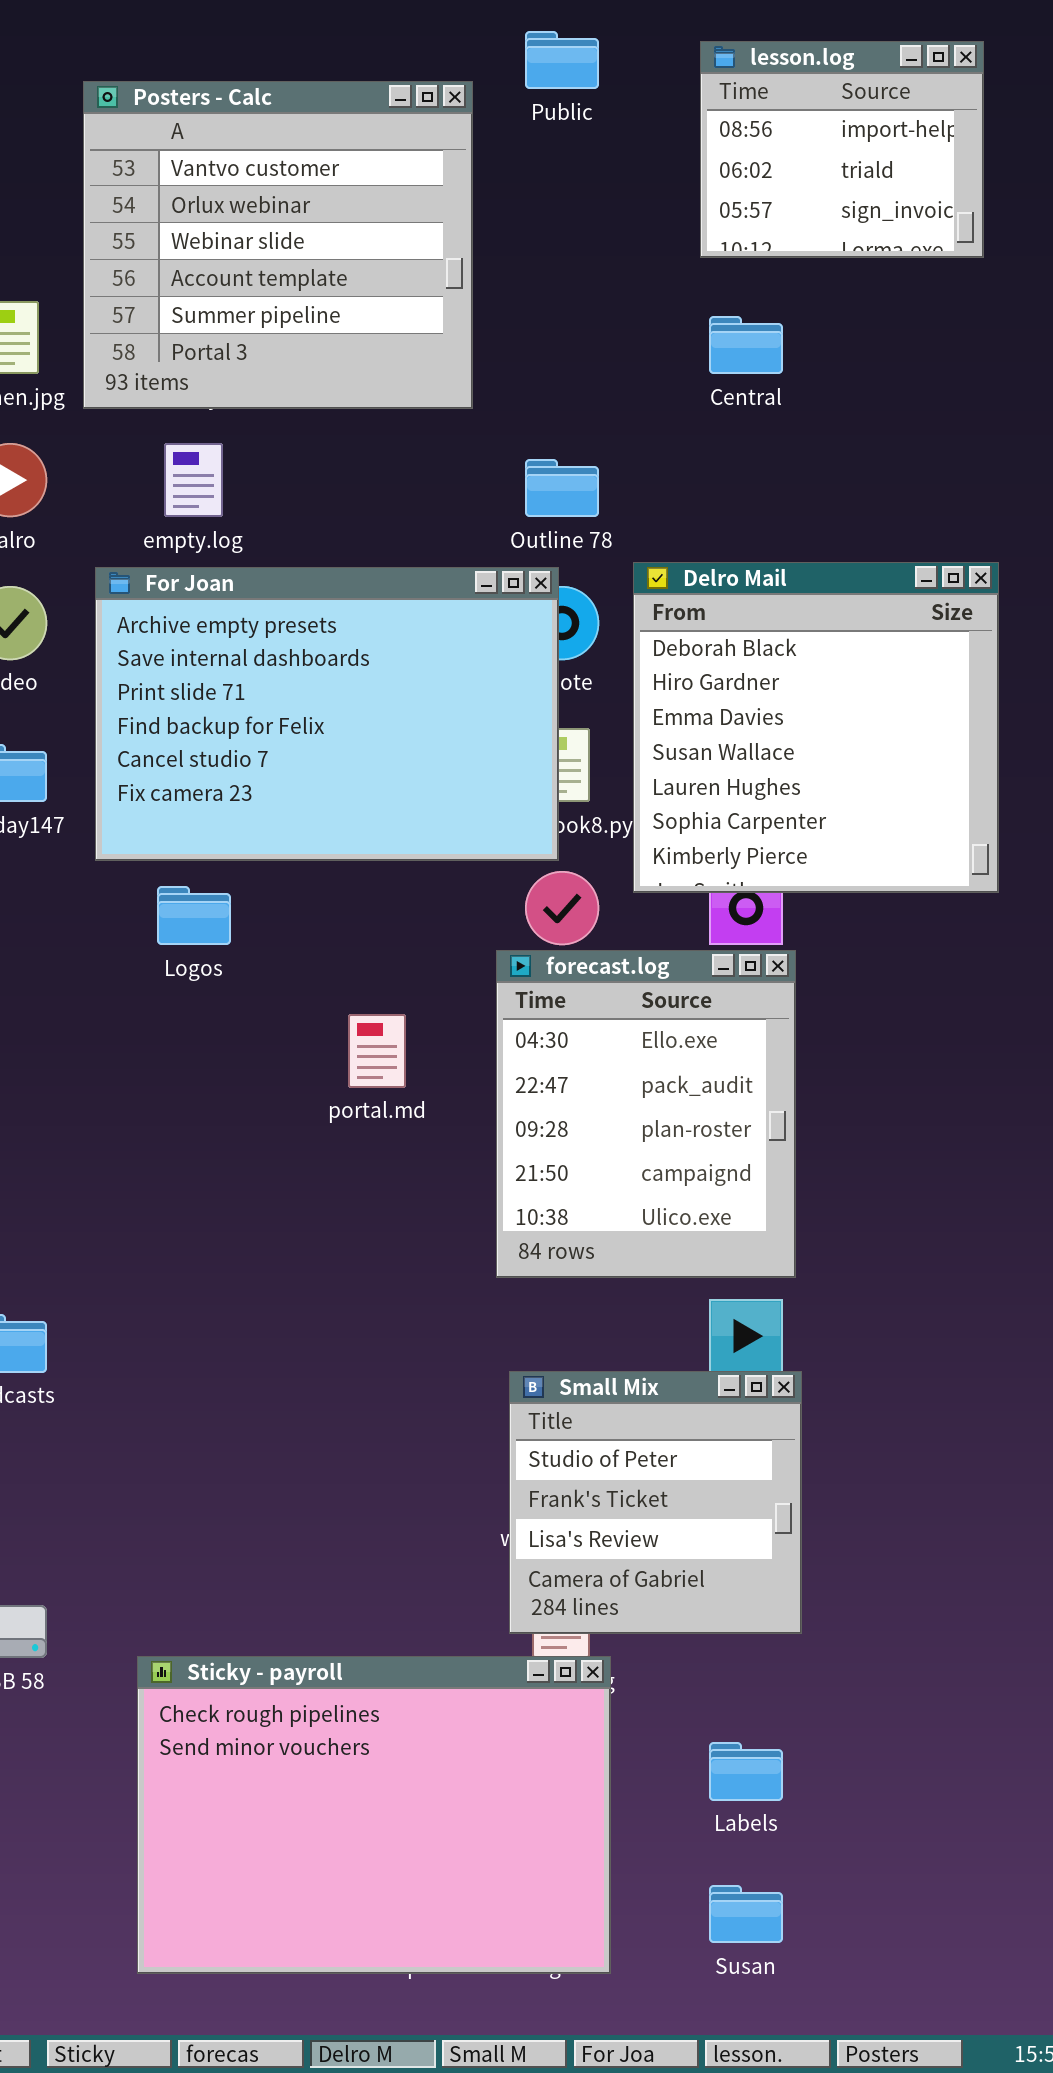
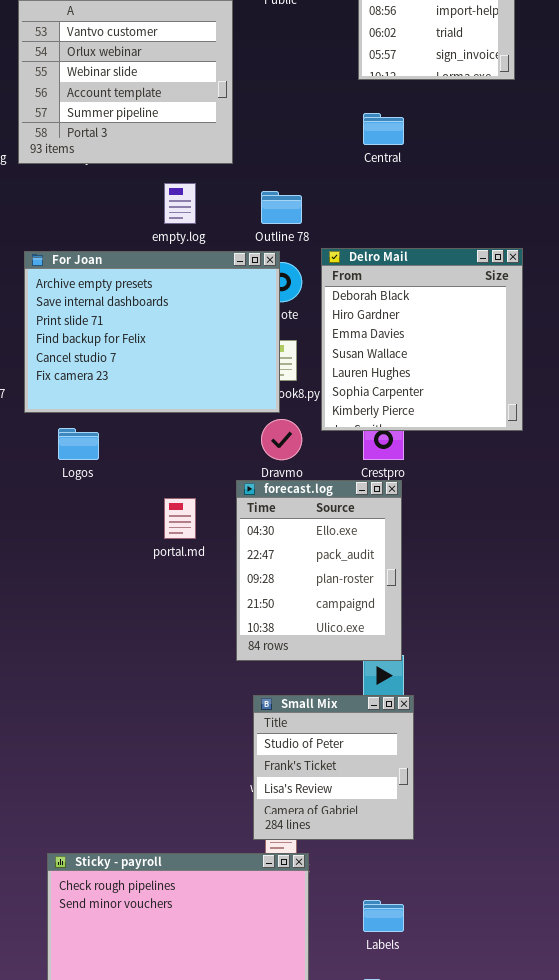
empty.log: [164,443,223,517] -> [164,183,196,224], moved
forecast.log: [496,950,796,1278] -> [236,480,402,661], moved

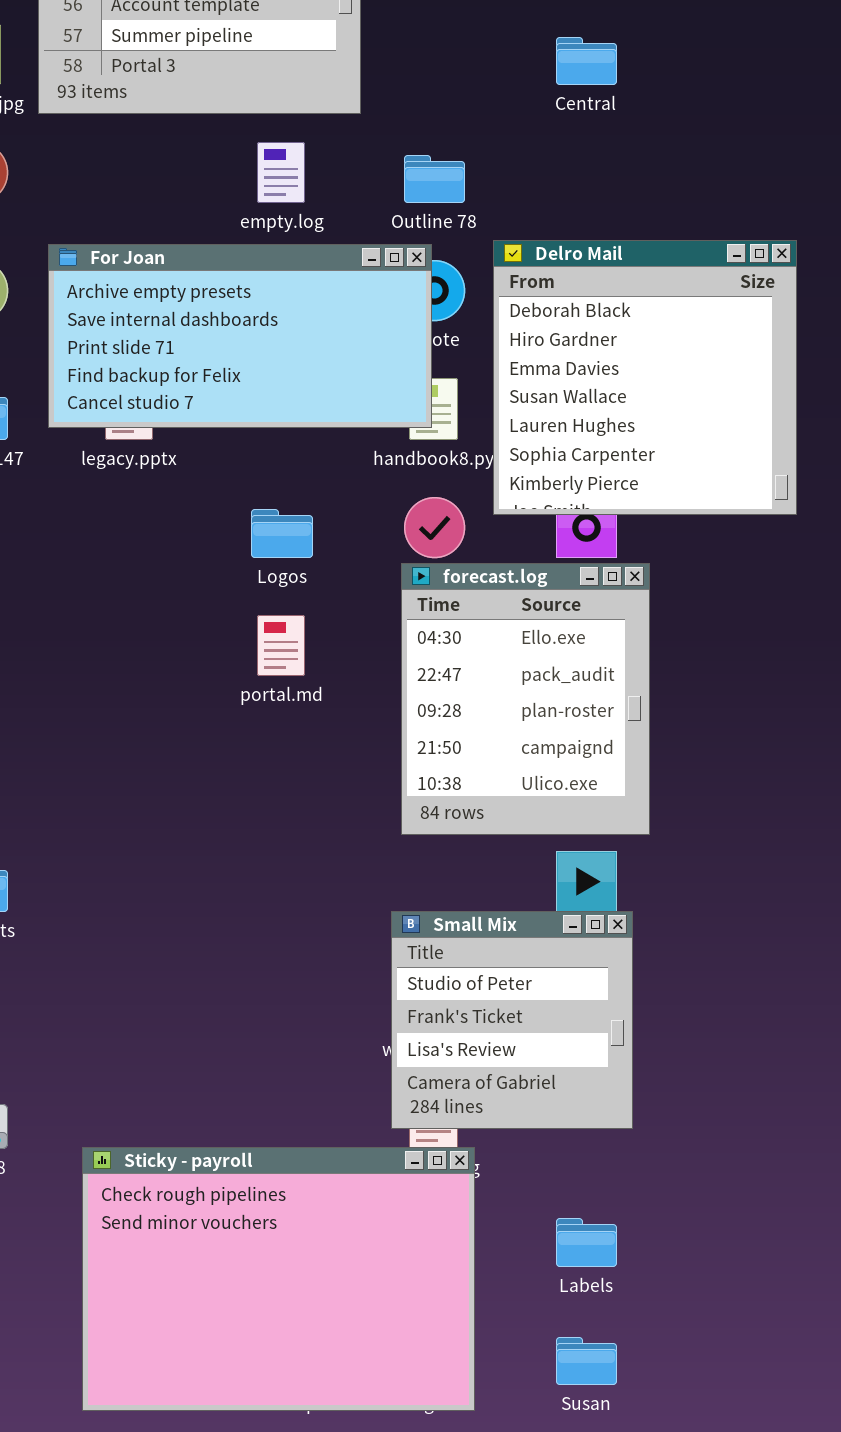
For Joan: [24,251,280,413] -> [48,244,432,428], resized
Logos: [58,428,99,460] -> [251,509,313,558], moved
forecast.log: [236,480,402,661] -> [401,563,650,835], moved

